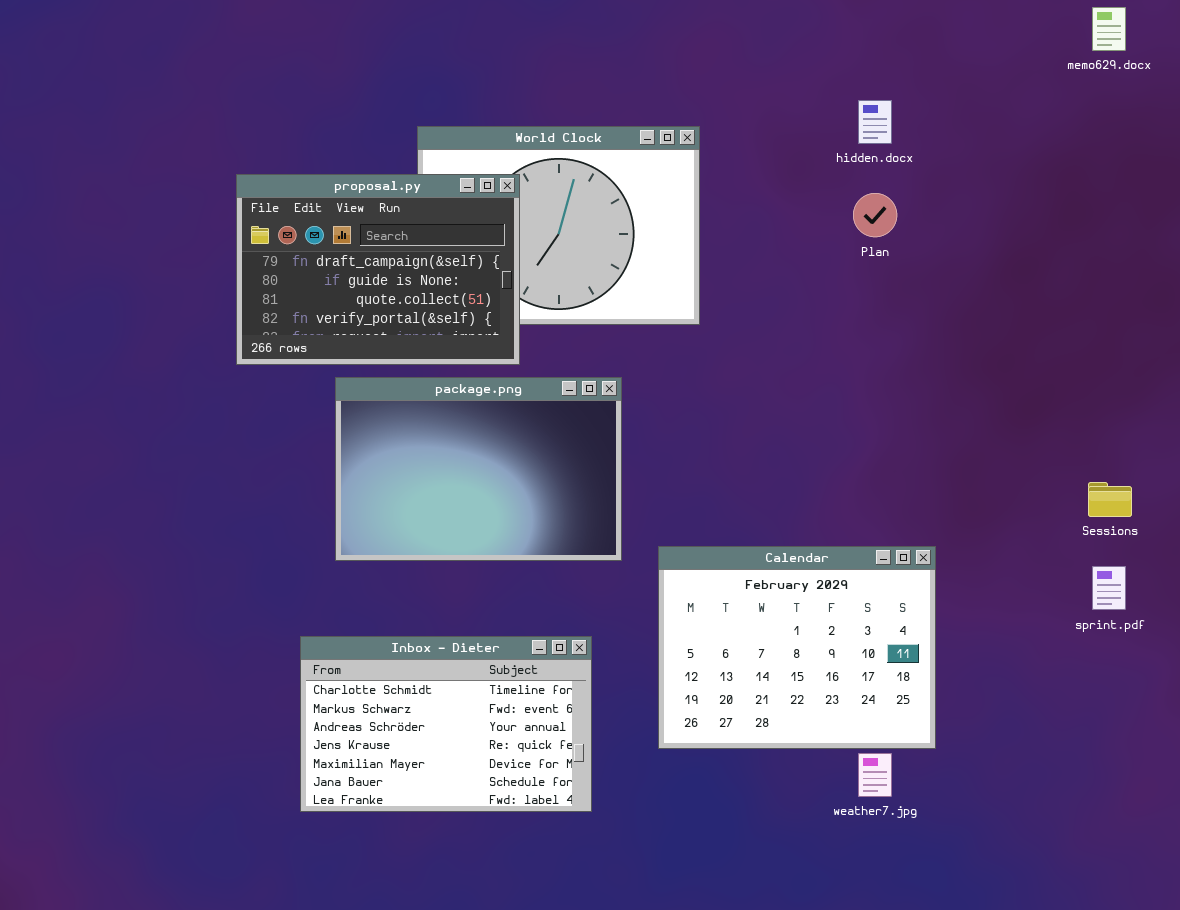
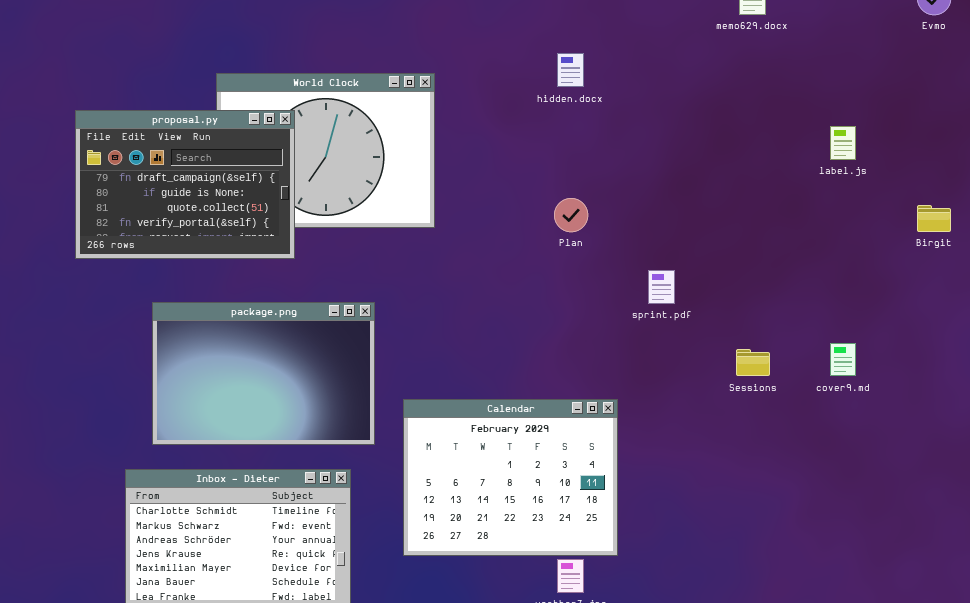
Plan: [853,193,897,237] -> [554,198,588,232], moved
package.png: [335,377,622,561] -> [152,302,375,445], moved
sprint.pdf: [1092,566,1126,610] -> [648,270,675,304], moved

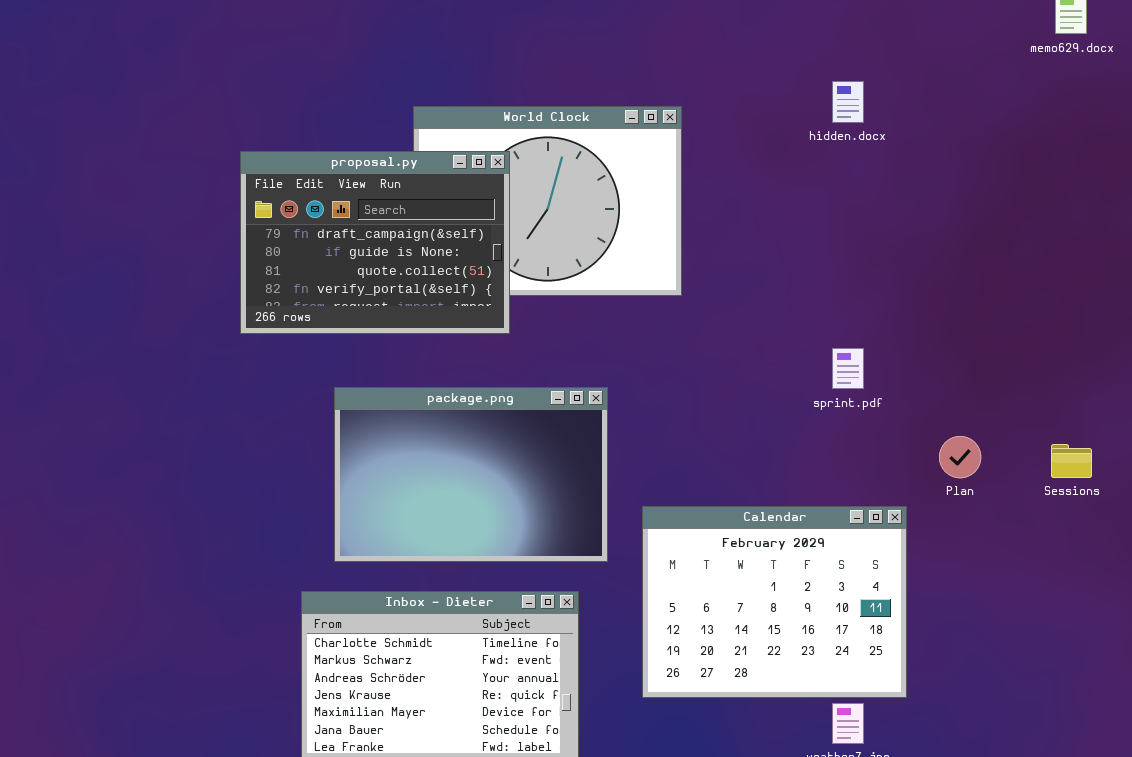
Plan: [554,198,588,232] -> [939,436,981,478], moved
sprint.pdf: [648,270,675,304] -> [832,348,864,389], moved

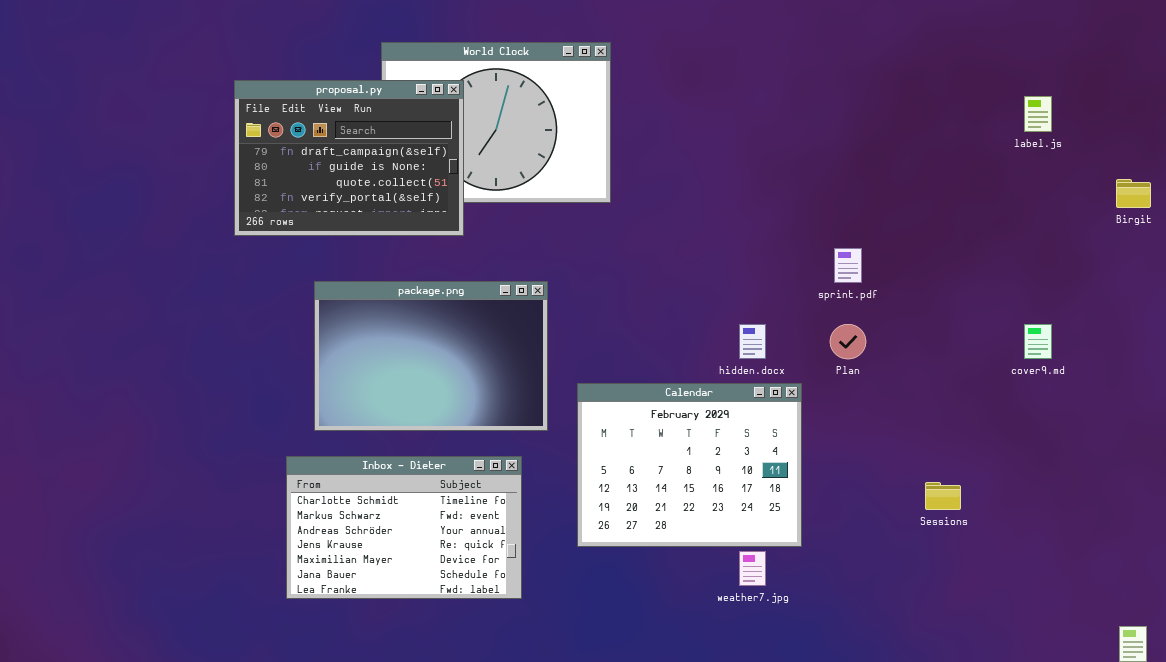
hidden.docx: [832,81,864,123] -> [739,324,766,359], moved
sprint.pdf: [832,348,864,389] -> [834,248,862,283], moved
Sessions: [1051,444,1092,478] -> [925,482,961,510], moved

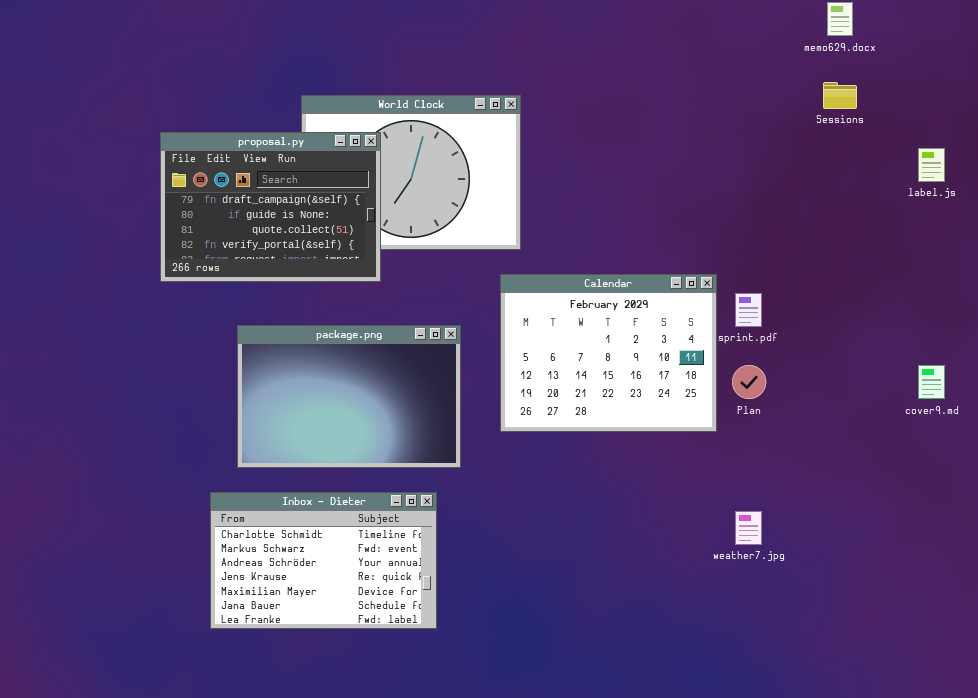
Calendar: [577,383,802,547] -> [500,274,717,432], moved
Sessions: [925,482,961,510] -> [823,82,857,109], moved
weather7.jpg: [739,551,766,586] -> [735,511,762,545], moved

